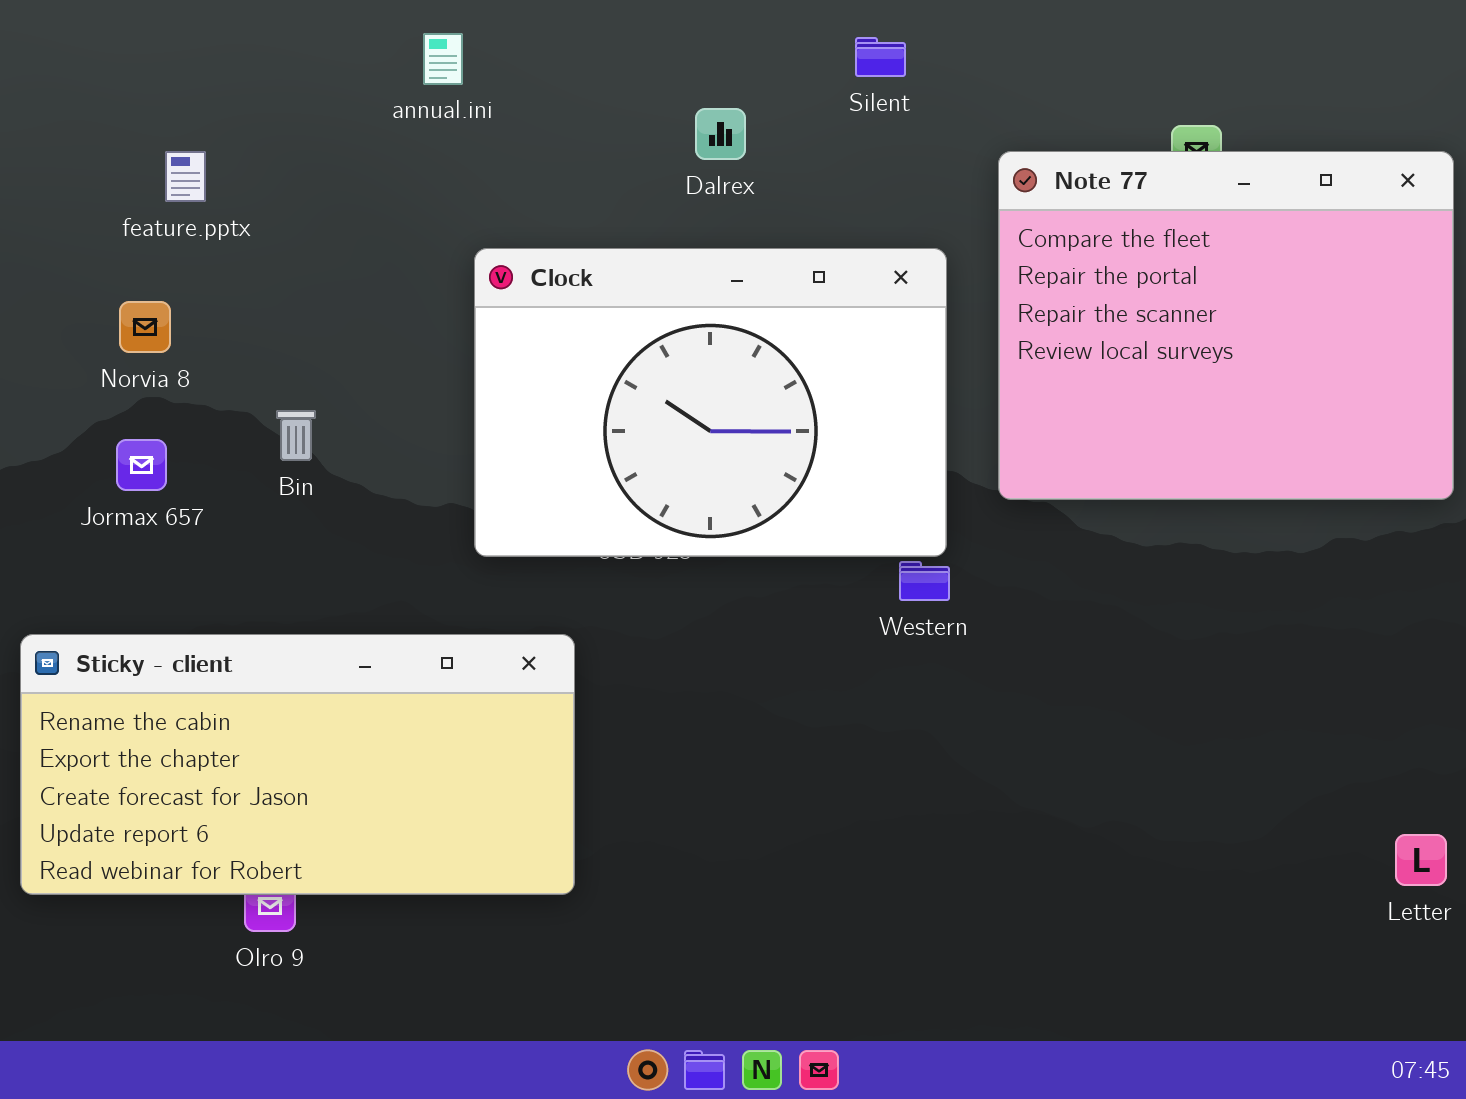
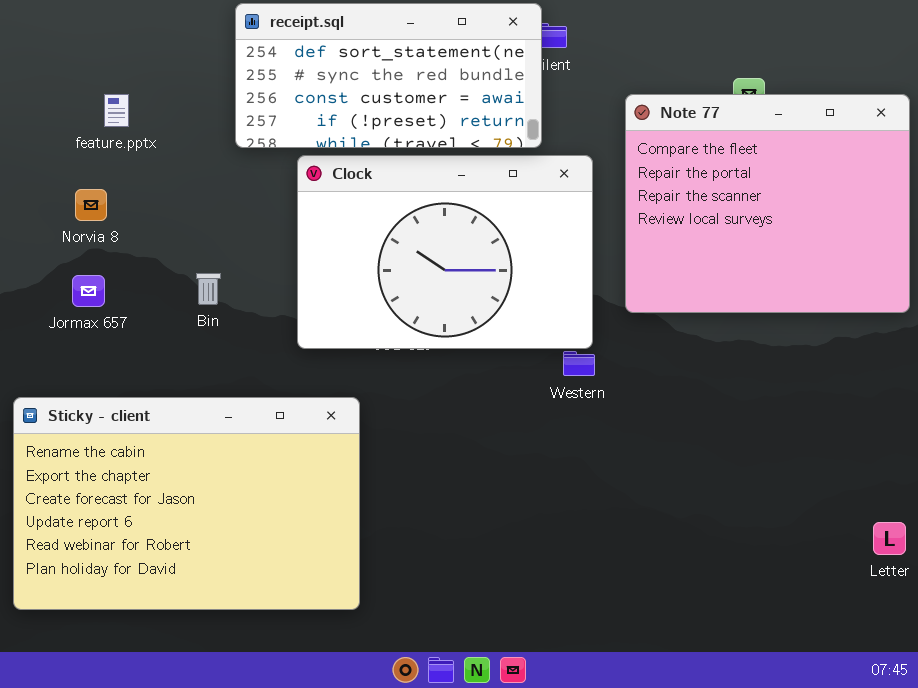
receipt.sql: none -> [235,3,542,148], opened
Bin: [276,410,316,461] -> [196,273,221,305], moved
Sticky - client: [20,634,575,895] -> [13,397,360,610], resized

